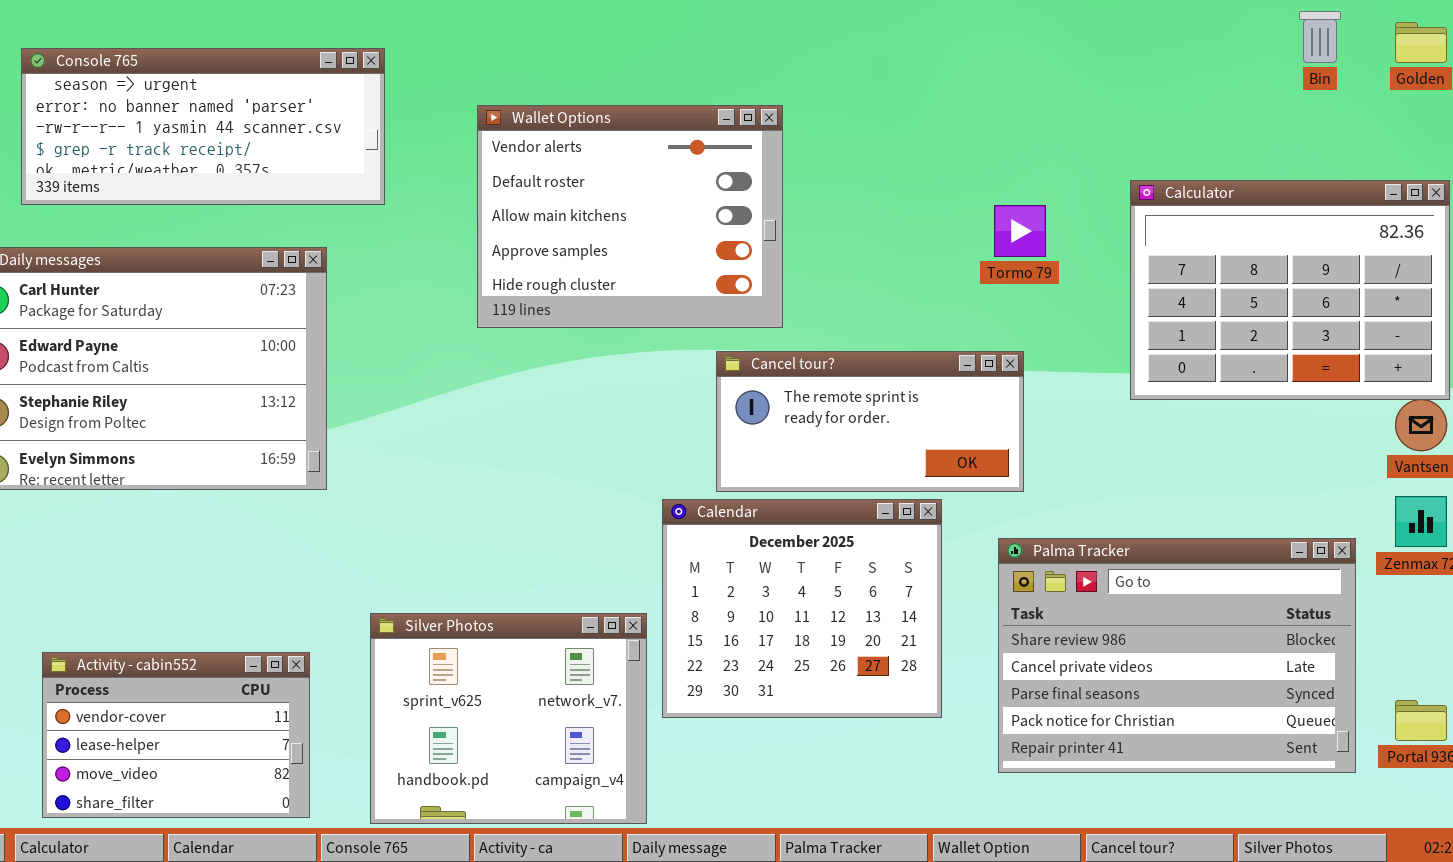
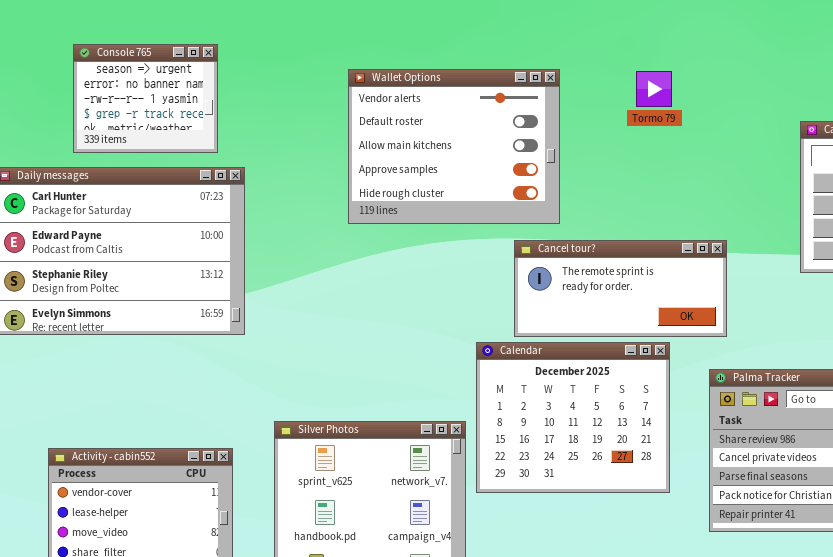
Console 765: [21,48,385,205] -> [73,44,218,153], moved, resized
Tormo 79: [994,205,1046,257] -> [636,71,672,107], moved

